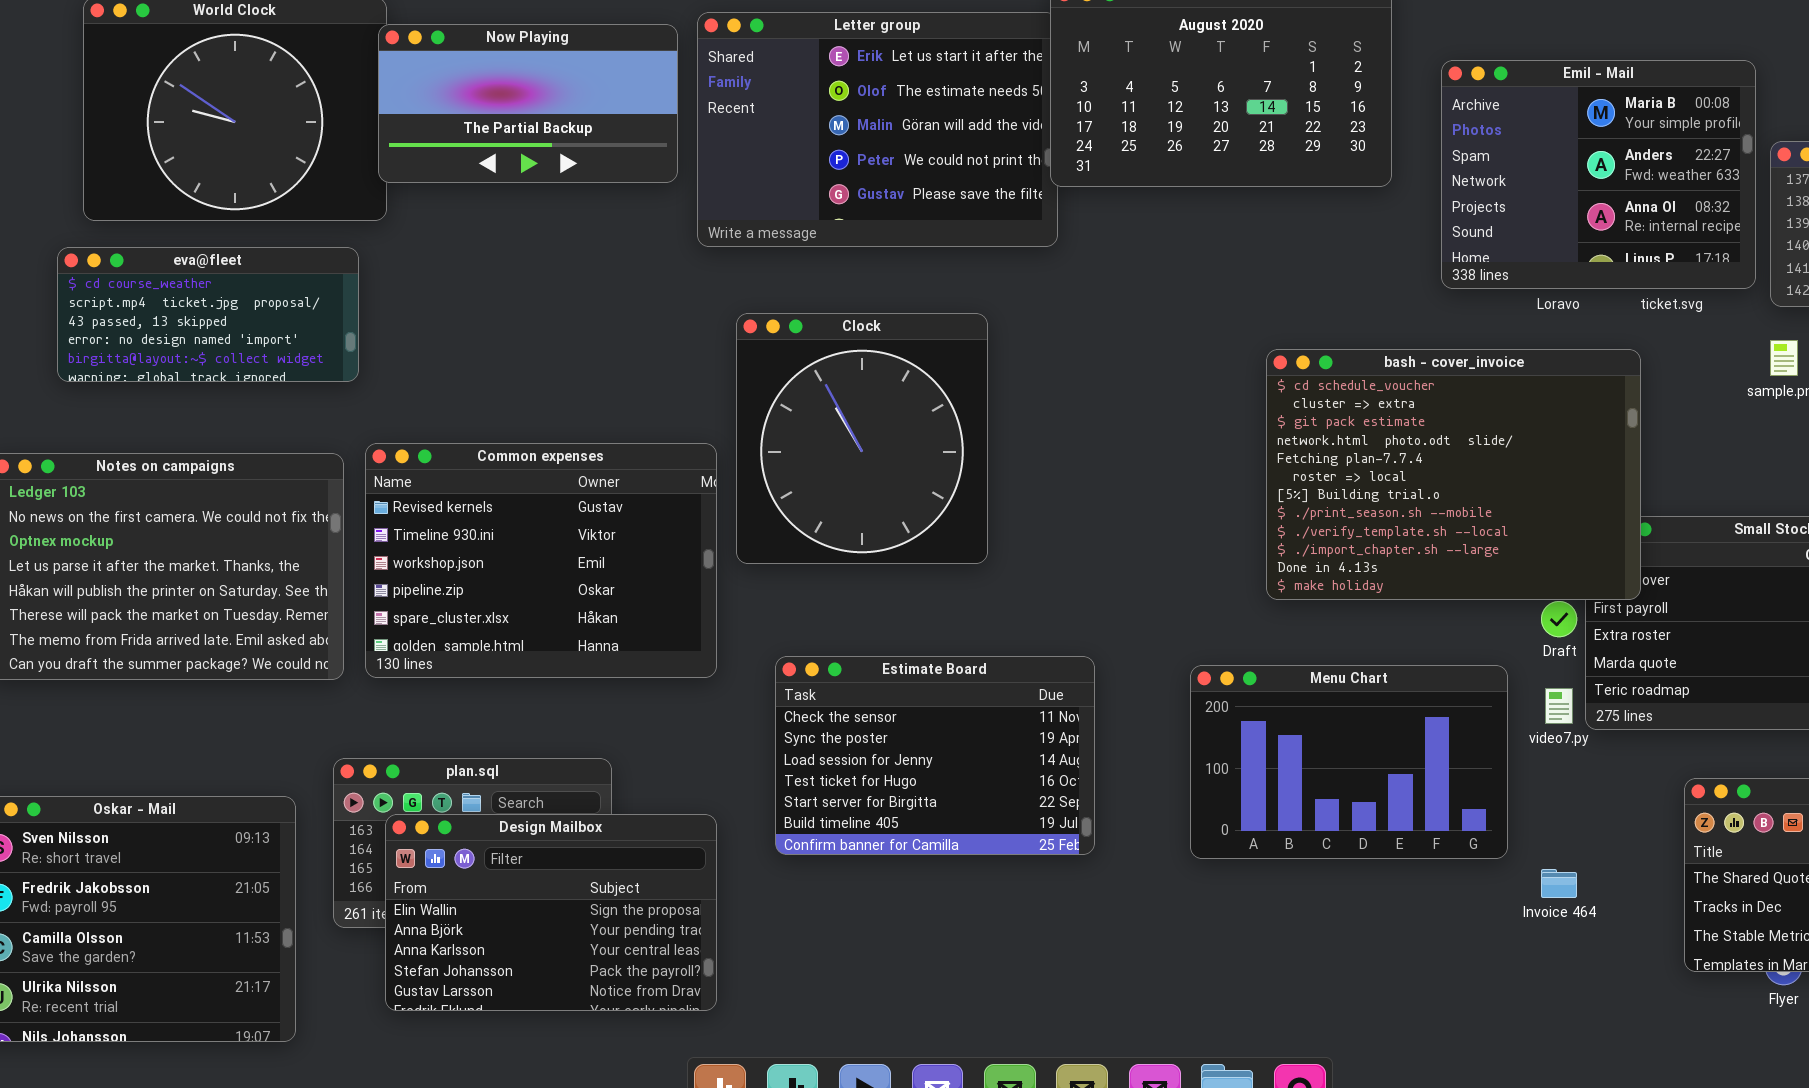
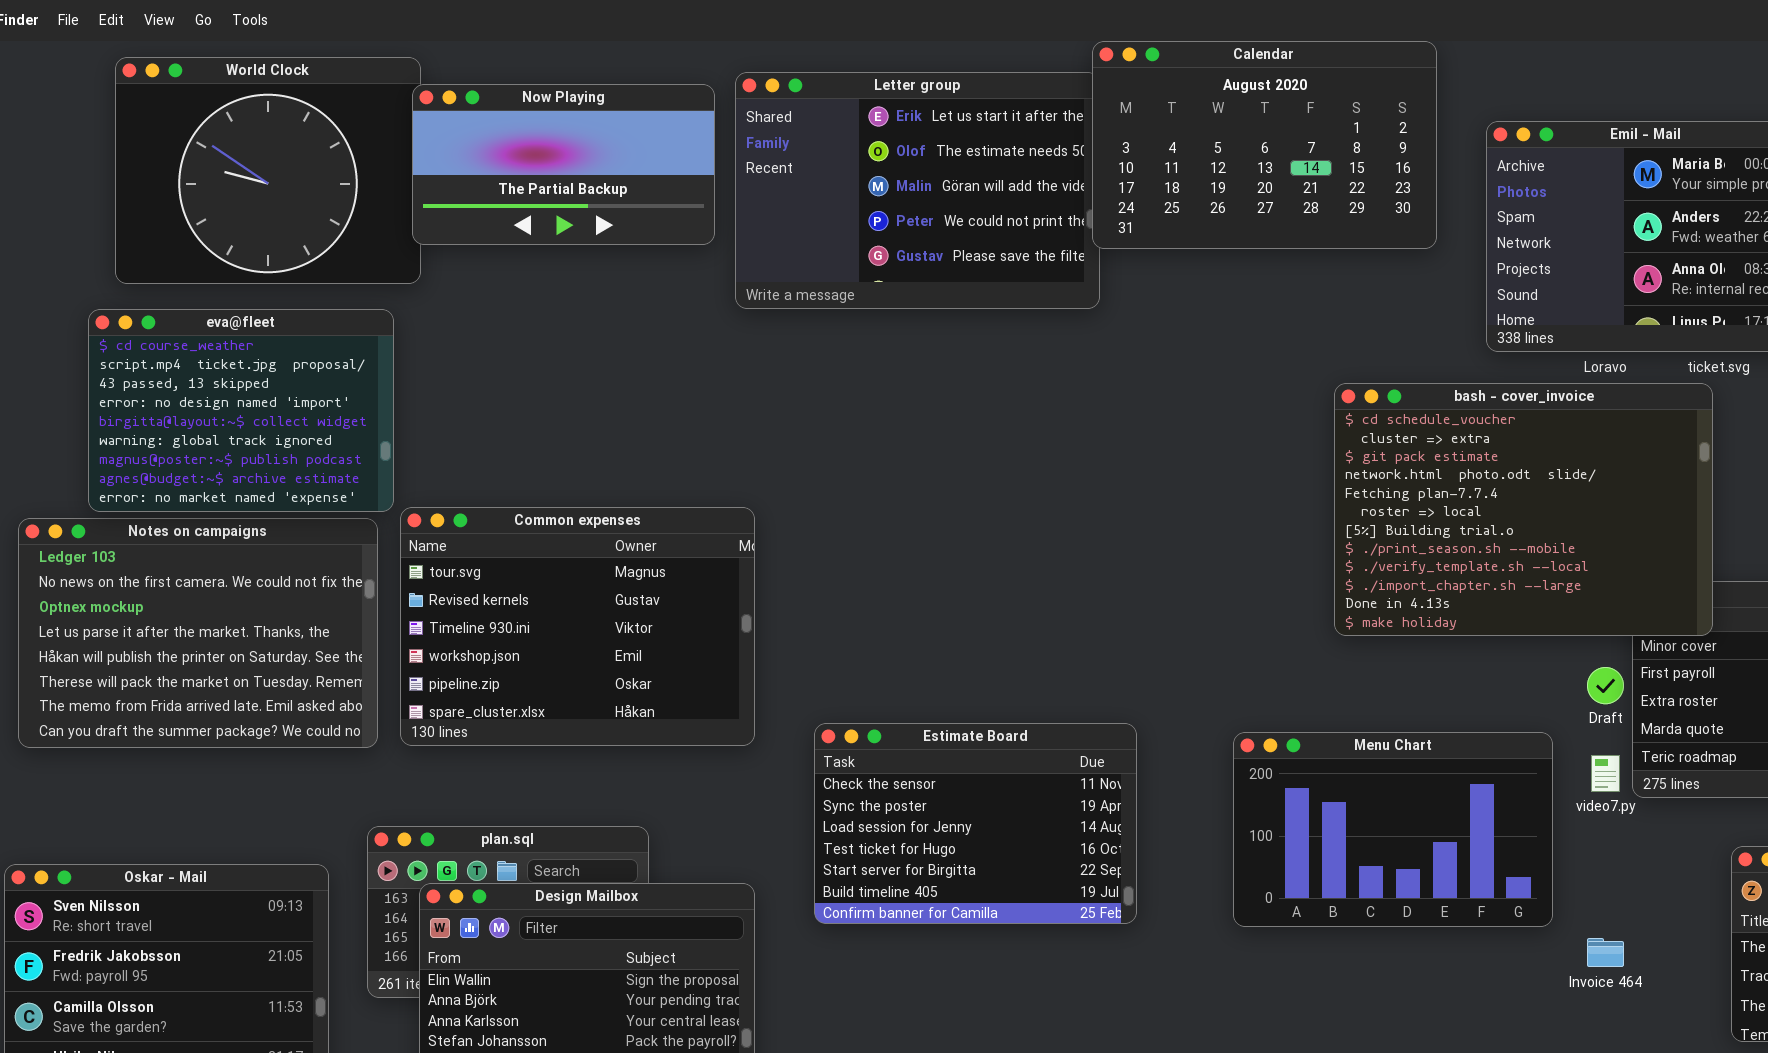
eva@fleet: [57,247,359,382] -> [88,309,394,512], resized
Clock: [736,313,988,564] -> none, closed
bash - cover_invoice: [1266,349,1641,600] -> [1334,383,1713,636], moved
Common expenses: [365,443,717,678] -> [400,507,755,746], scrolled up 1 row

